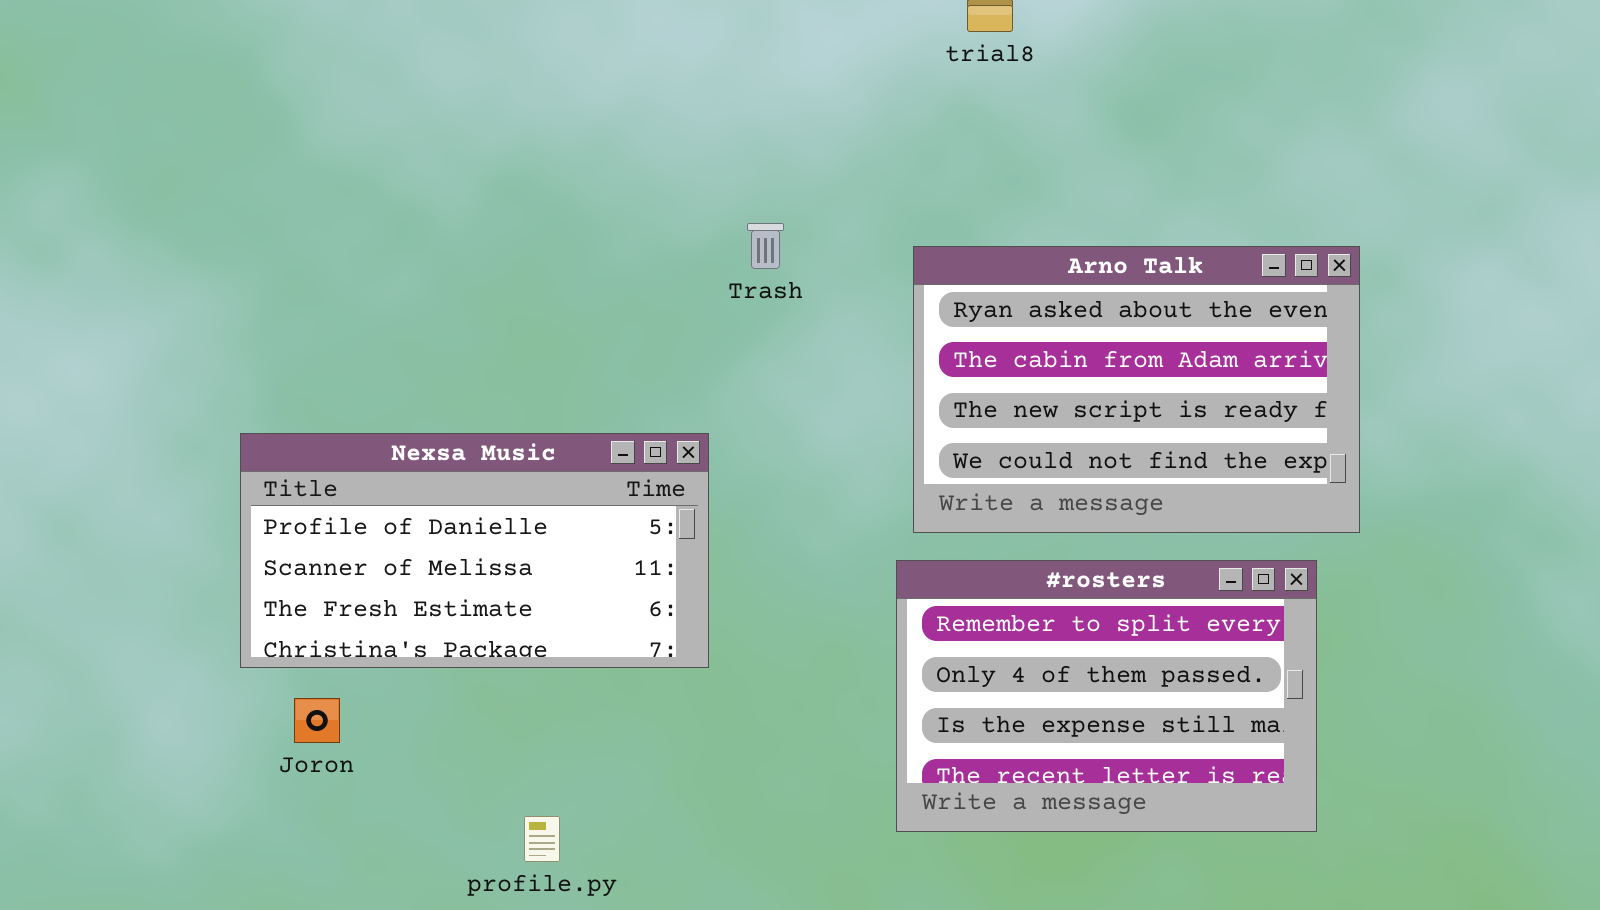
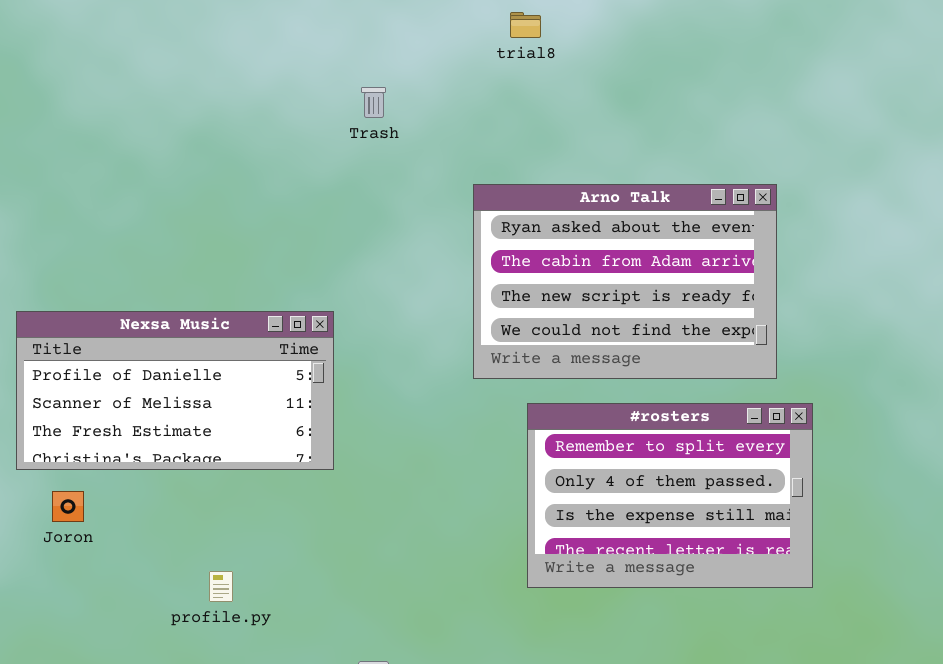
Trash: [747,223,784,269] -> [361,87,386,118], moved
#rosters: [896,560,1317,832] -> [527,403,813,588], moved

